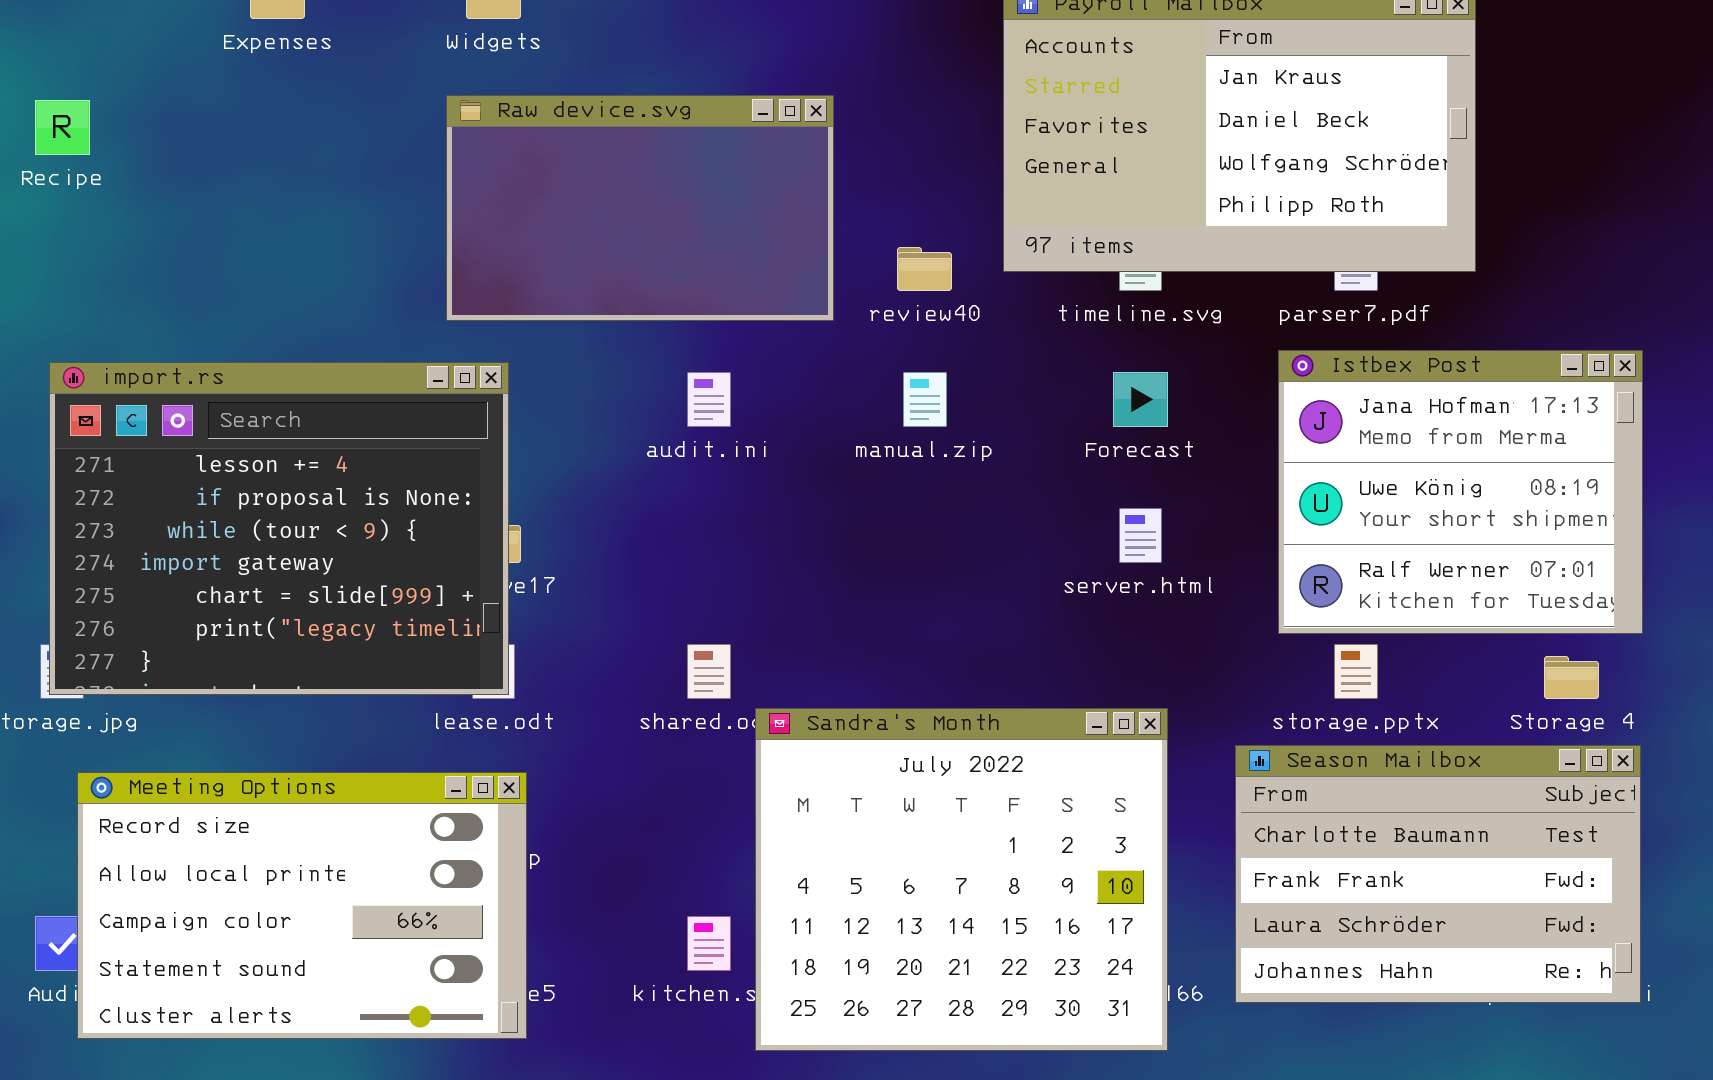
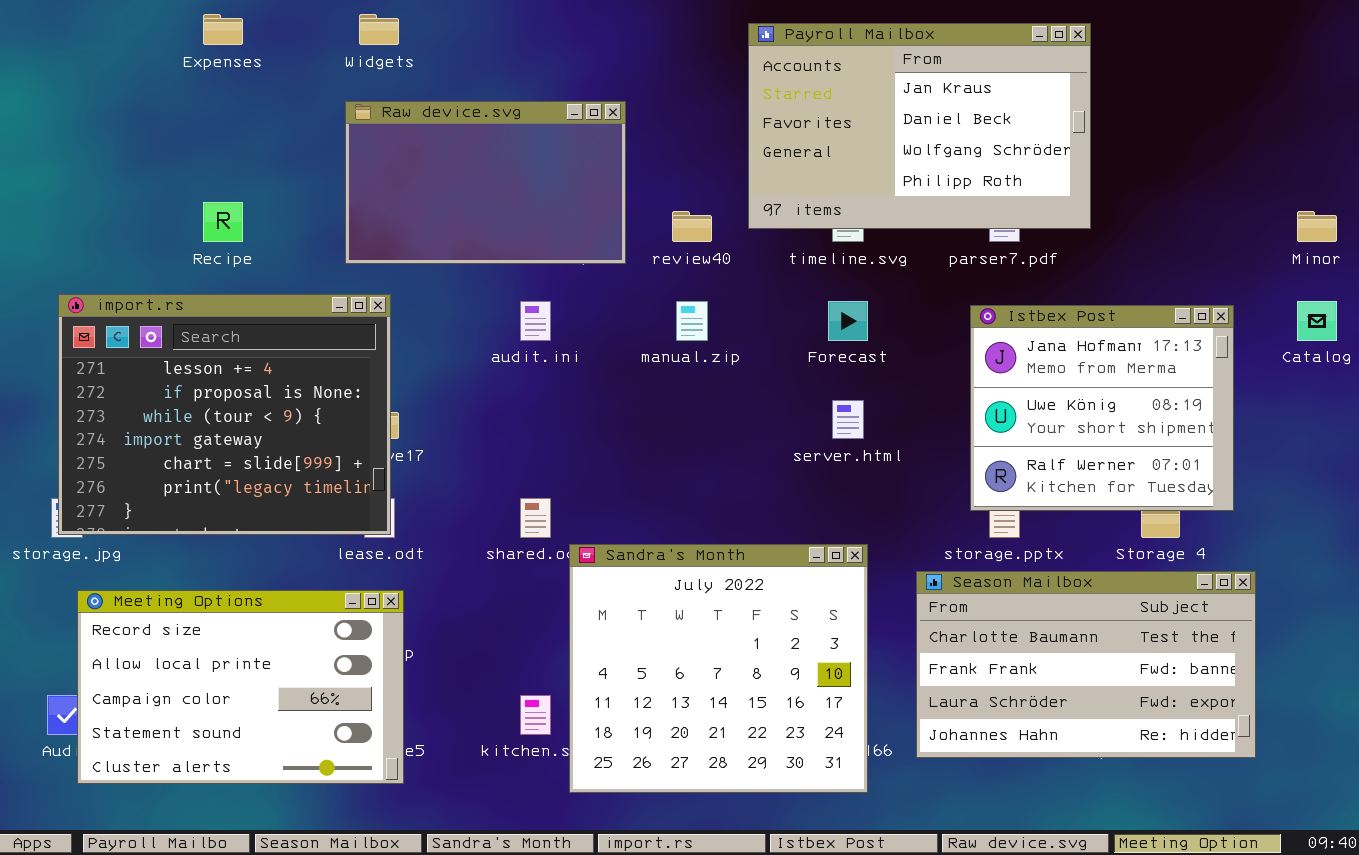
Recipe: [35,100,90,155] -> [203,202,243,242], moved
Istbex Post: [1278,350,1643,634] -> [970,305,1234,511], moved
Season Mailbox: [1235,745,1641,1003] -> [916,571,1256,758], resized

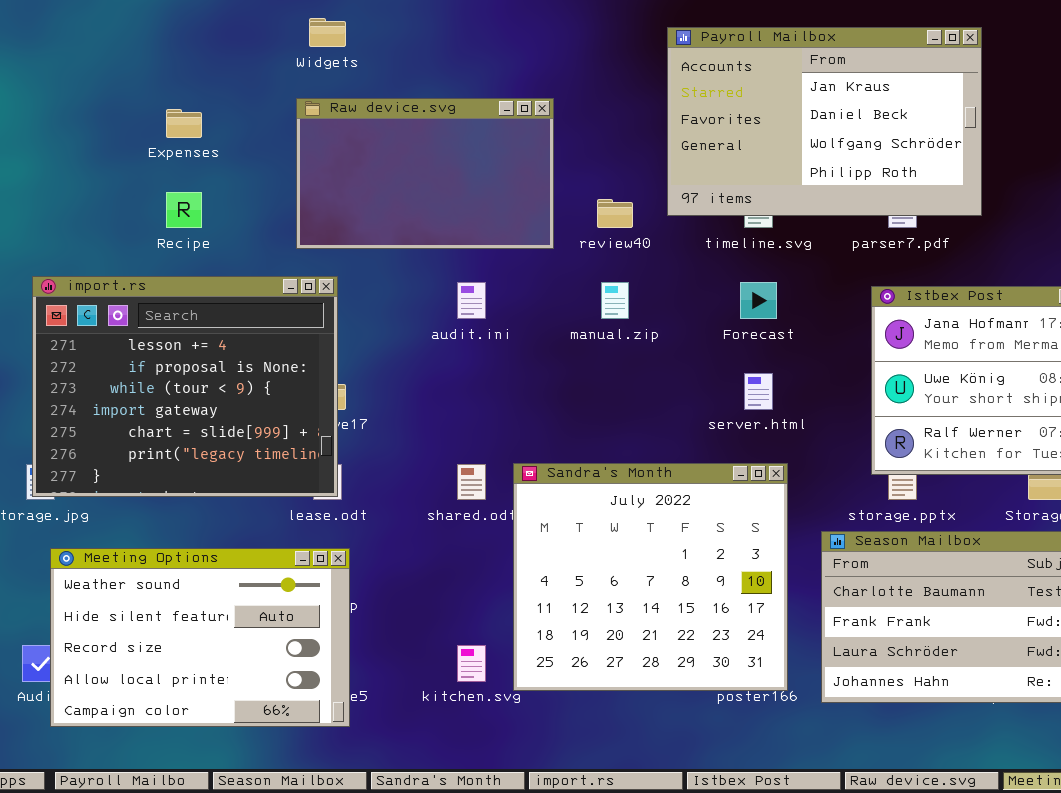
Expenses: [203,14,243,45] -> [166,109,202,138], moved
Sandra's Month: [569,544,868,793] -> [513,463,788,691], moved
Meeting Options: [77,590,404,784] -> [50,548,350,727], scrolled up 2 rows

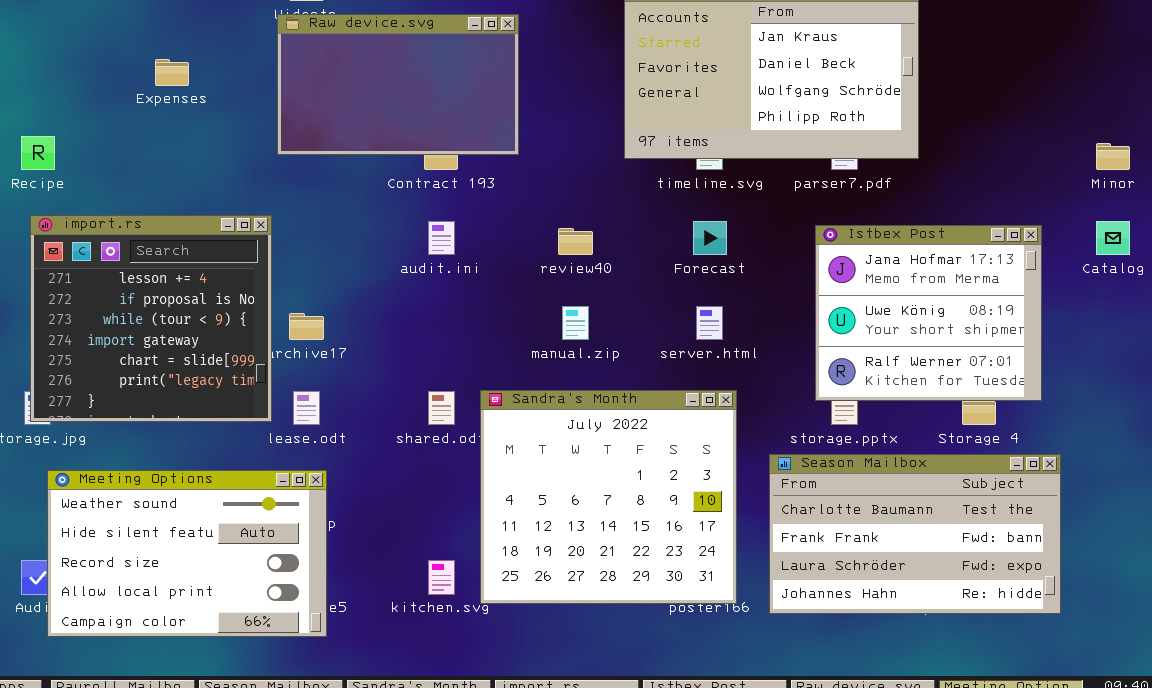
Raw device.svg: [296,98,554,249] -> [277,14,519,155], moved
Recipe: [166,192,202,228] -> [21,136,55,170], moved
review40: [597,199,633,228] -> [558,228,593,255], moved
import.rs: [32,276,338,497] -> [30,215,272,422], resized
manual.zip: [601,282,629,319] -> [562,306,589,340], moved

